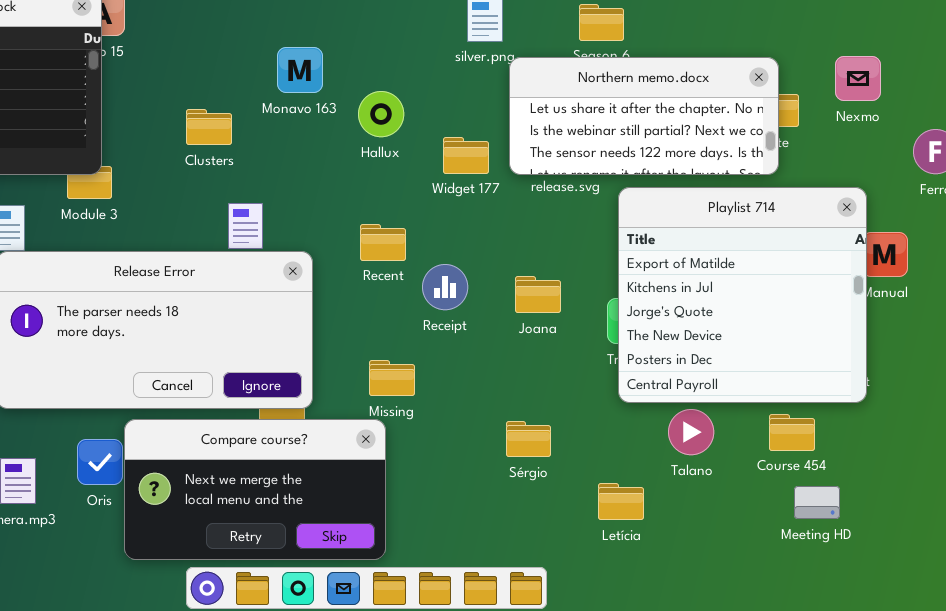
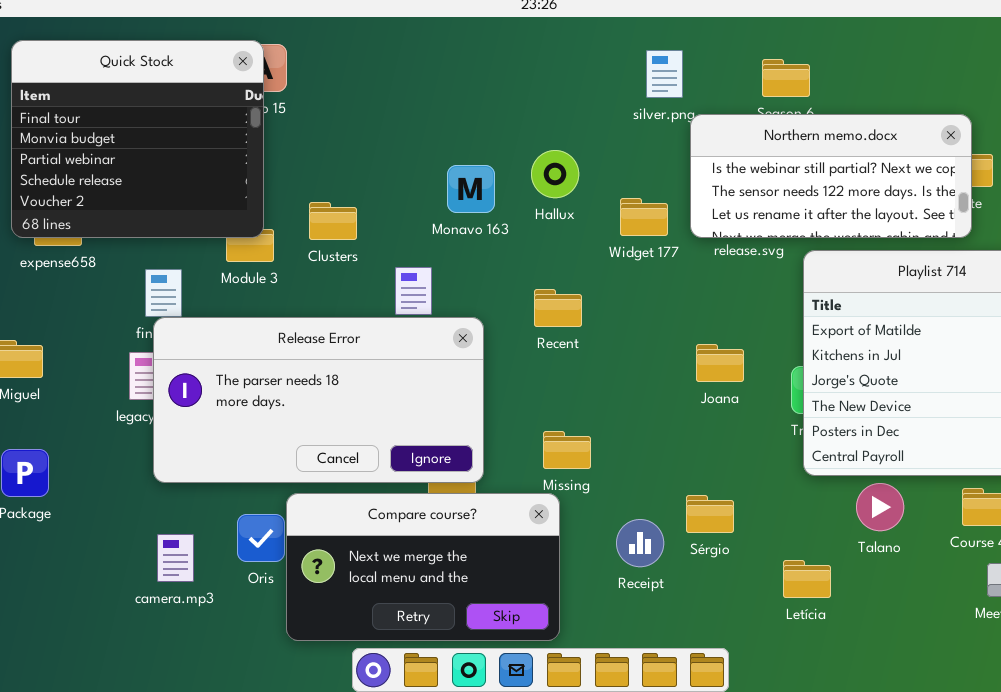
Monavo 163: [277,47,323,93] -> [447,165,495,213], moved
Northern memo.docx: [509,57,779,175] -> [690,114,972,238], scrolled down 1 row
Clusters: [186,109,232,145] -> [309,202,357,240], moved
Receipt: [422,264,468,310] -> [616,519,664,567], moved

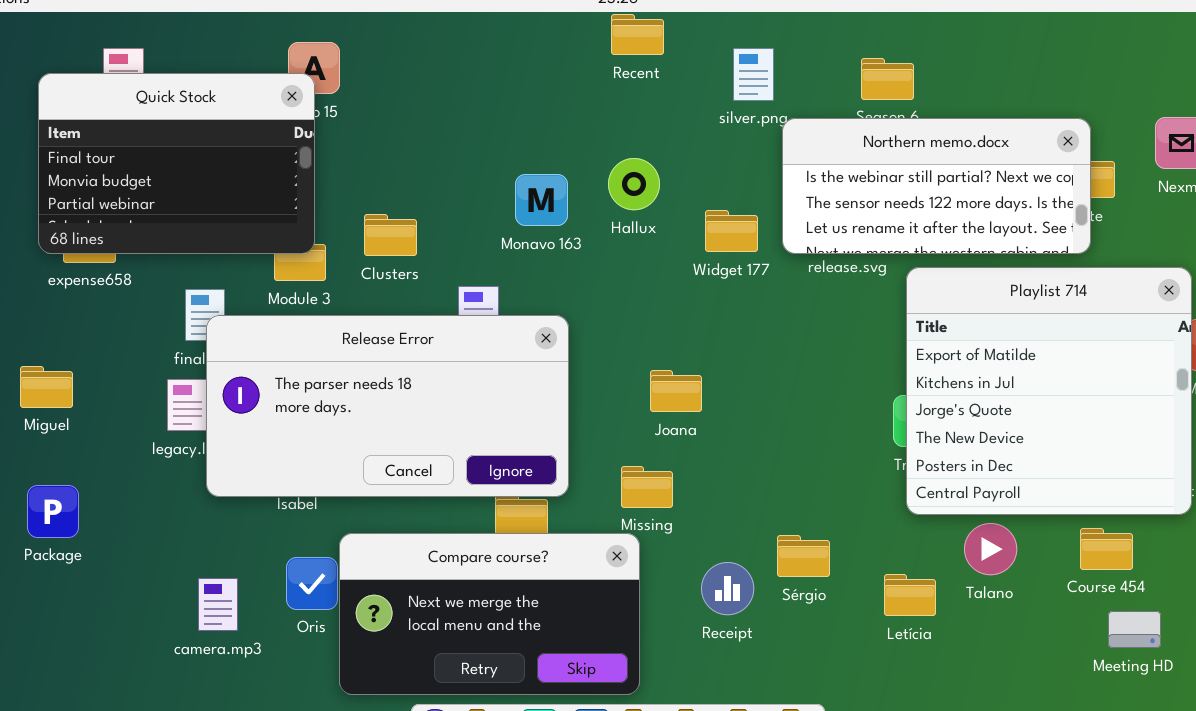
Quick Stock: [11,40,264,238] -> [38,73,315,254], resized
Recent: [534,289,582,327] -> [611,14,664,55], moved
Release Error: [153,317,484,483] -> [206,315,569,497], moved
Joana: [696,344,744,382] -> [650,370,702,412], moved
Letícia: [783,560,831,598] -> [884,574,936,616], moved

